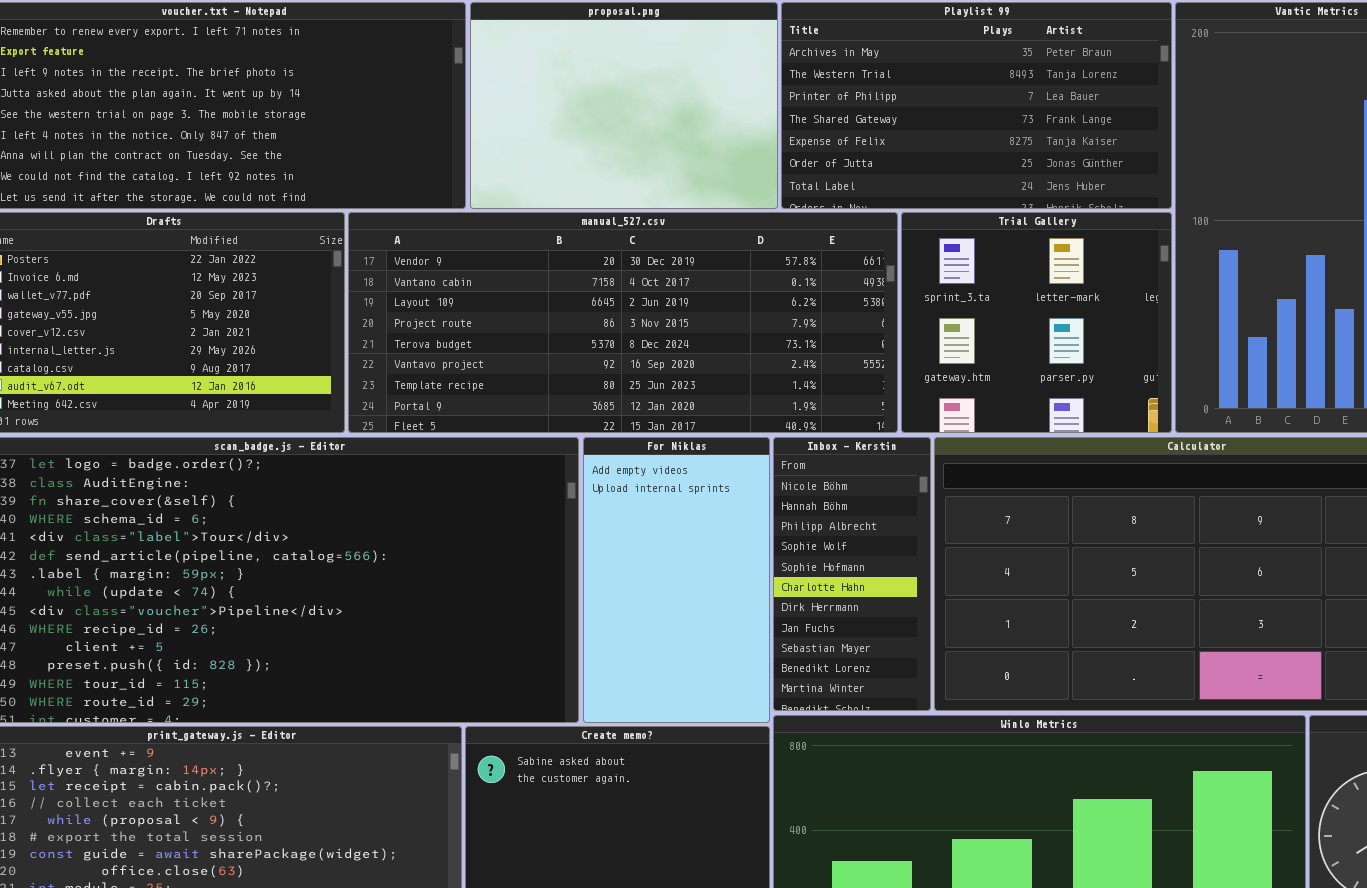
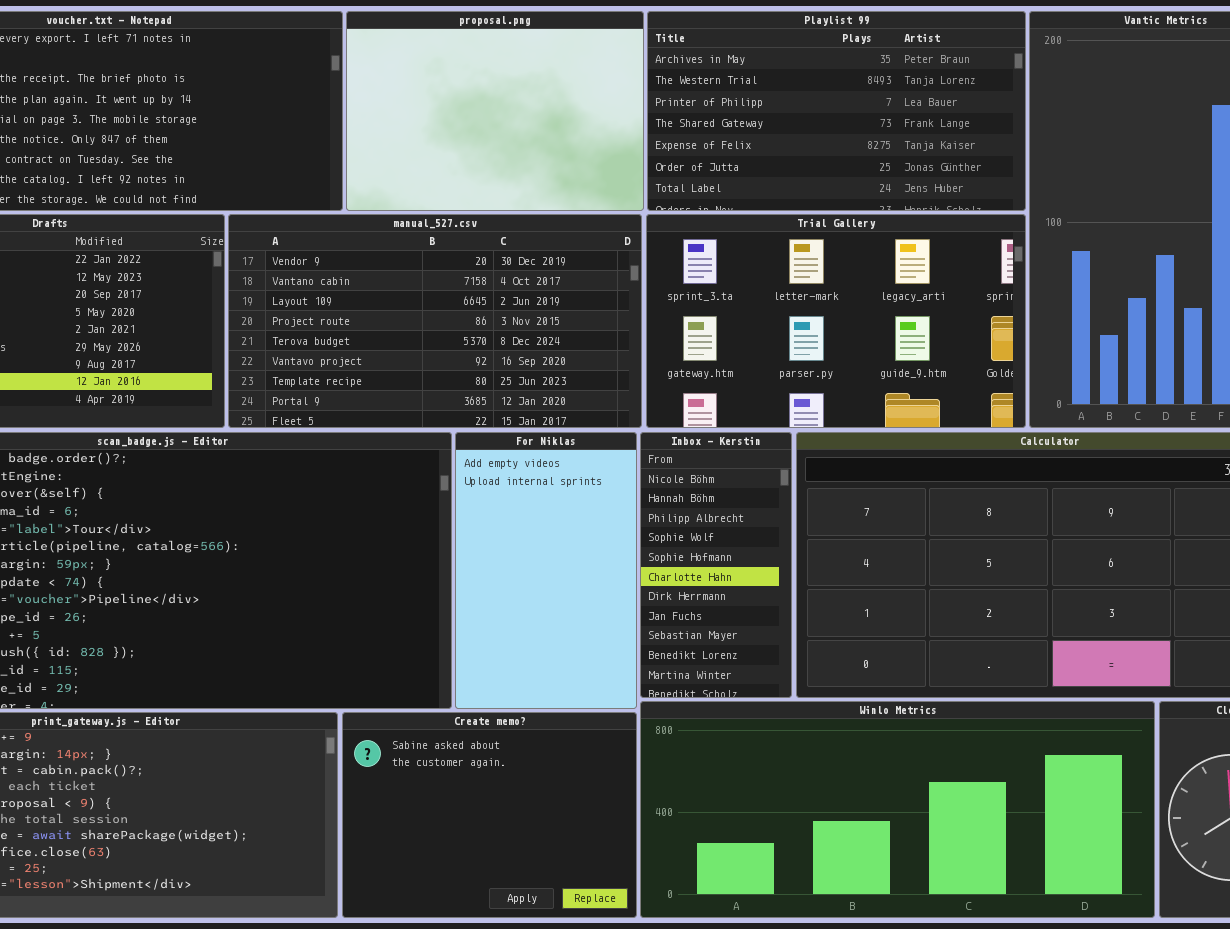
manual_527.csv: [348,212,898,433] -> [228,214,642,428], resized
Trial Gallery: [901,212,1172,433] -> [646,214,1026,428], resized

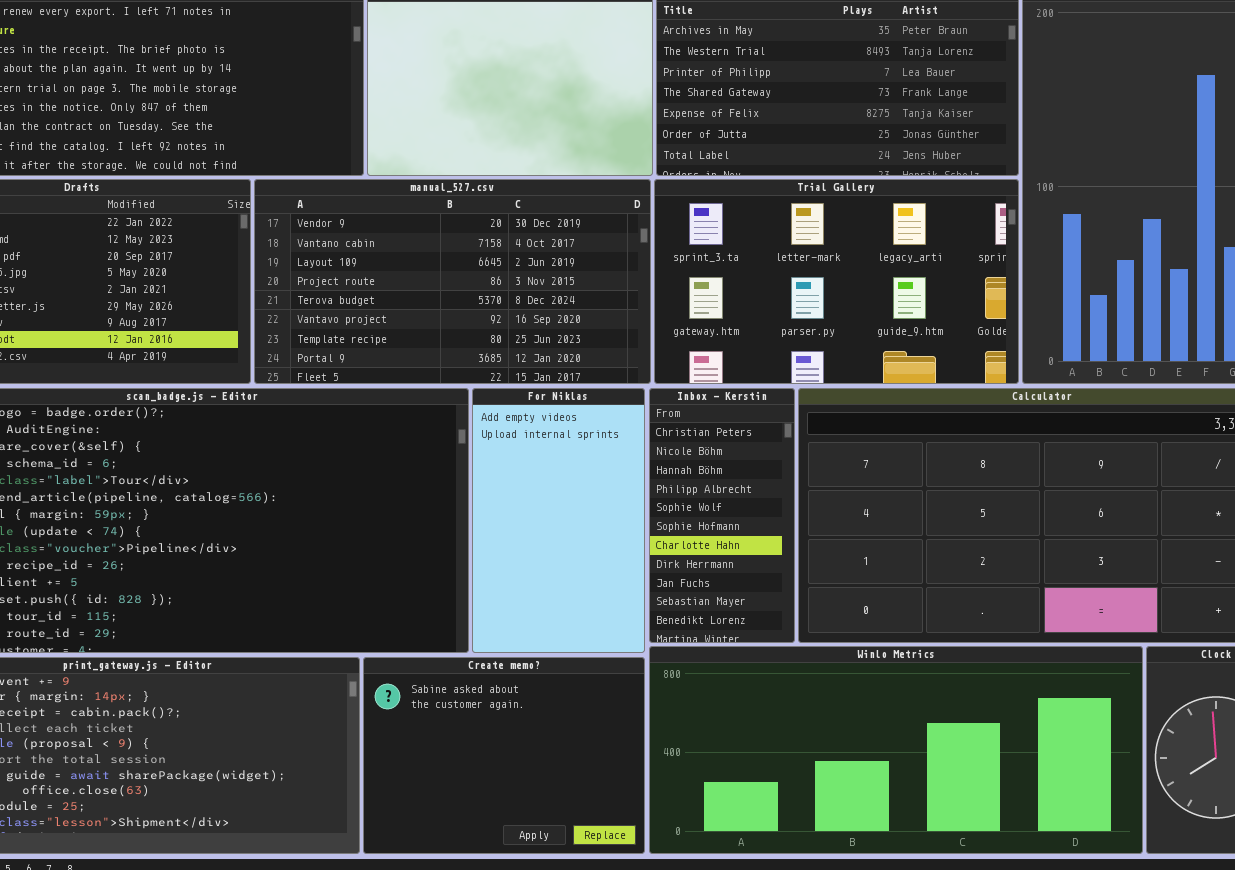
Inbox - Kerstin: [640,432,792,698] -> [649,388,795,643], scrolled up 1 row

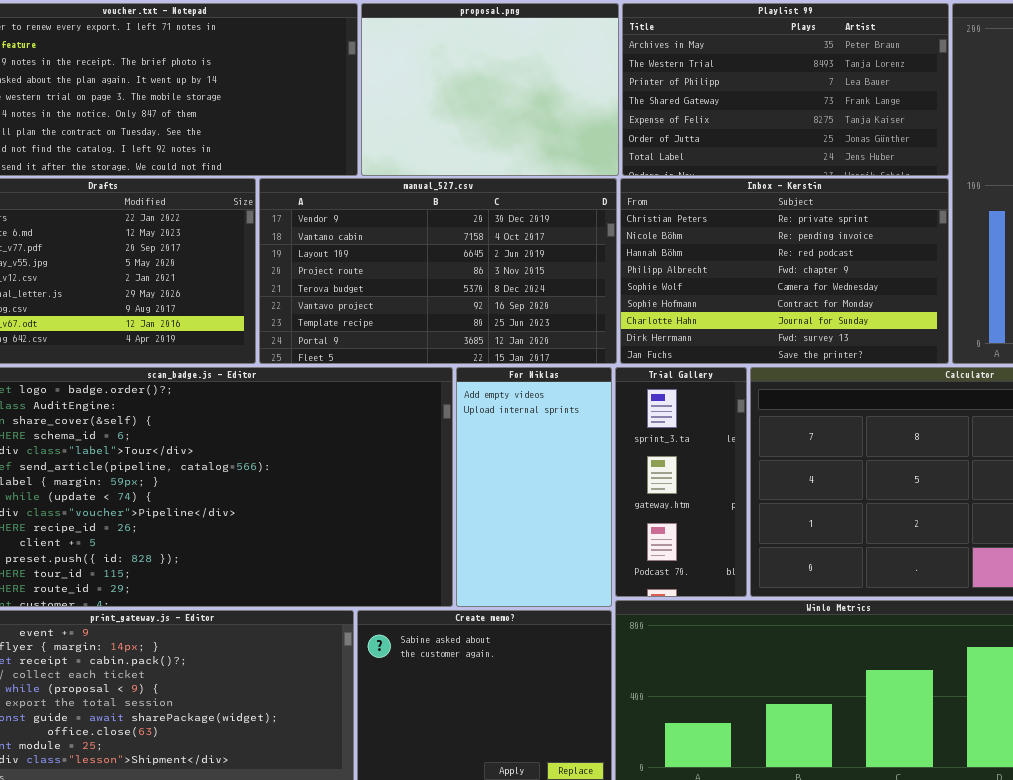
Trial Gallery: [654,179,1019,384] -> [615,367,747,597], moved, resized
Inbox - Kerstin: [649,388,795,643] -> [620,178,949,364], moved, resized

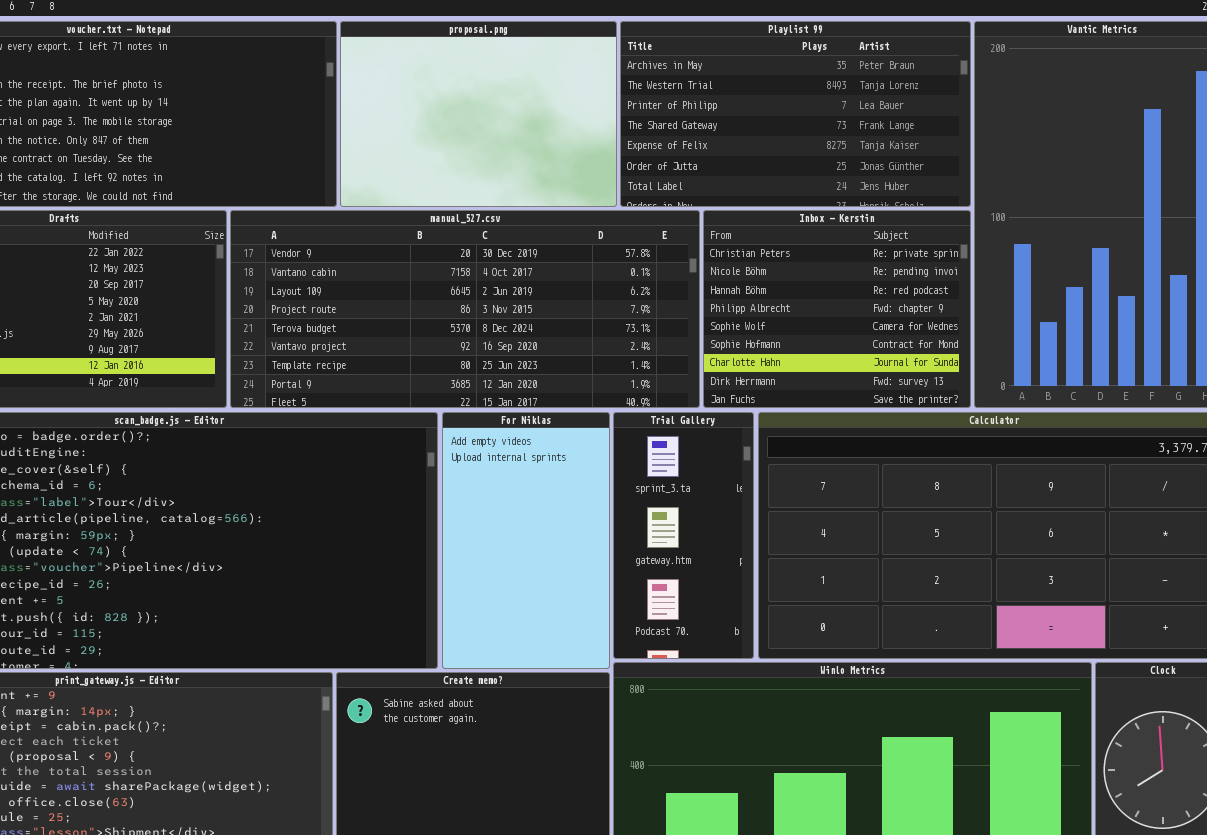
manual_527.csv: [259,178,617,364] -> [230,210,700,408], resized
Inbox - Kerstin: [620,178,949,364] -> [703,210,971,408], resized

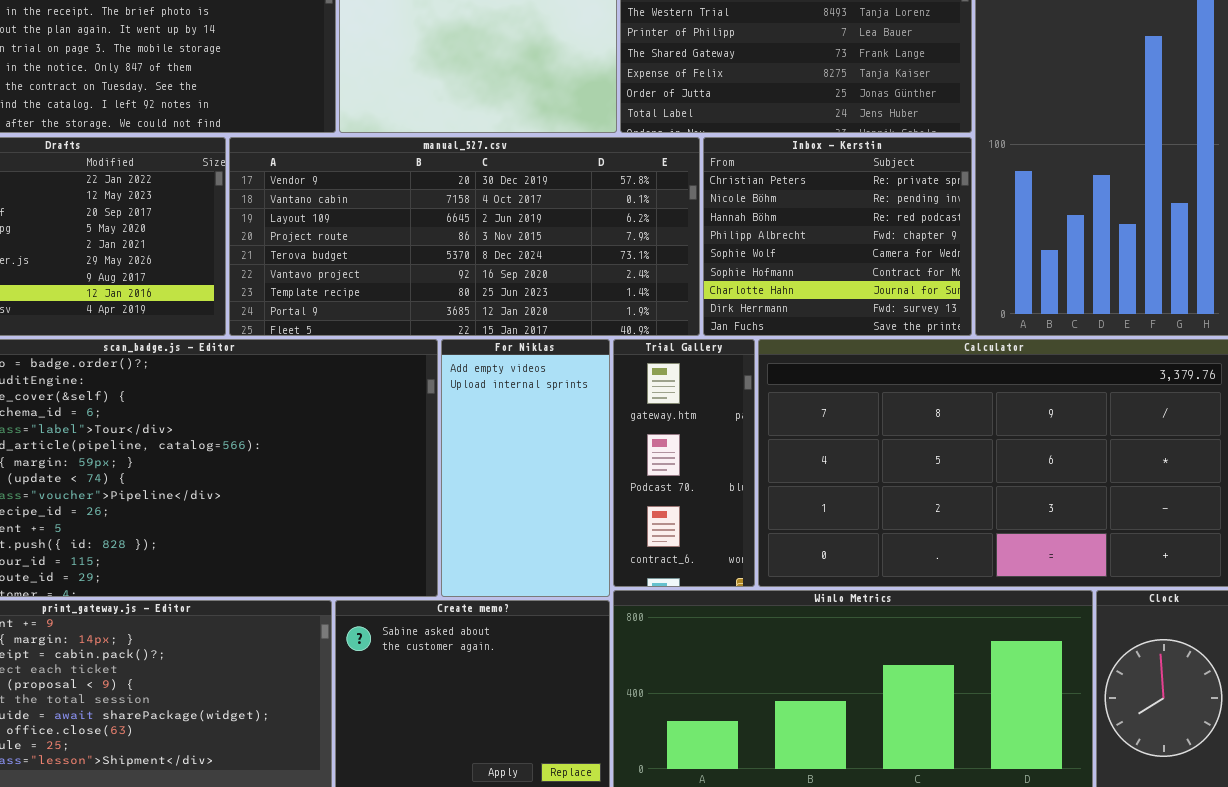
Trial Gallery: [613,412,754,659] -> [613,339,755,587], scrolled down 1 row

